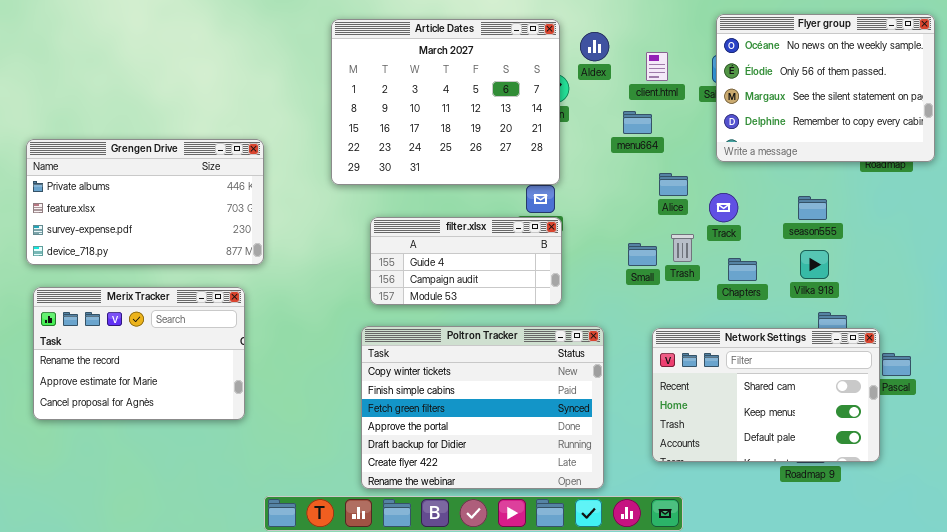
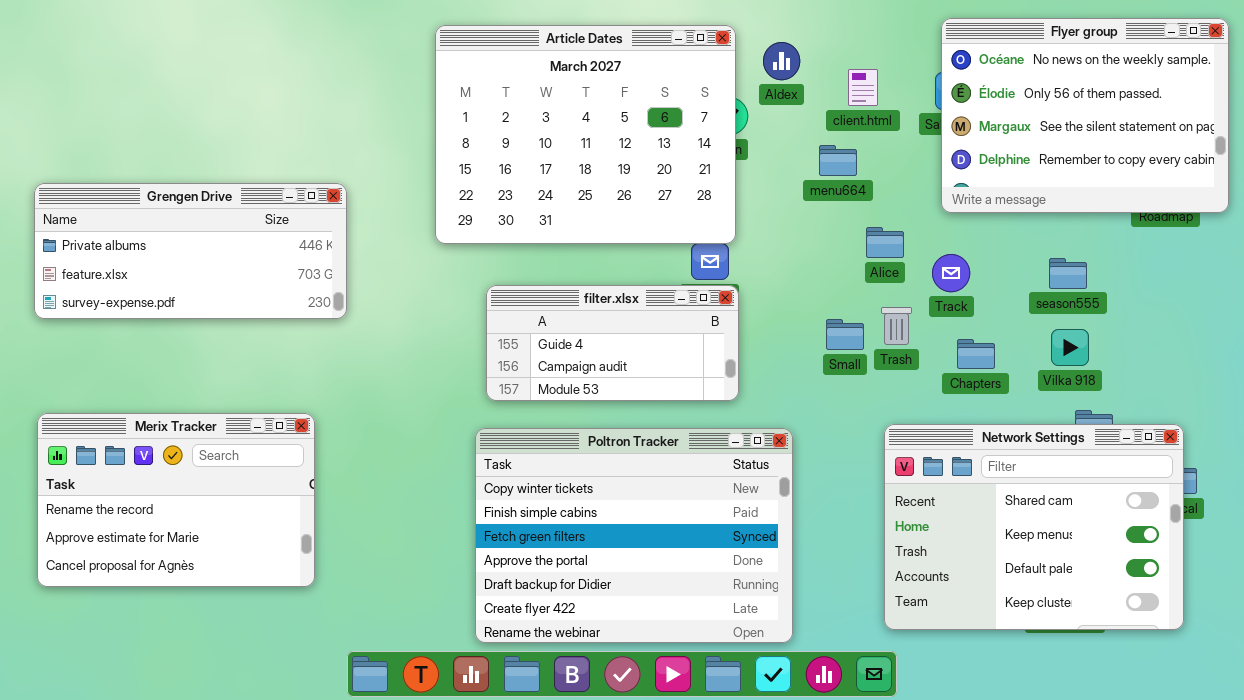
Grengen Drive: [26,139,264,265] -> [34,183,347,319], resized
Merix Tracker: [33,287,245,420] -> [37,413,315,587], moved
Network Settings: [652,328,880,462] -> [884,424,1184,630], moved, resized

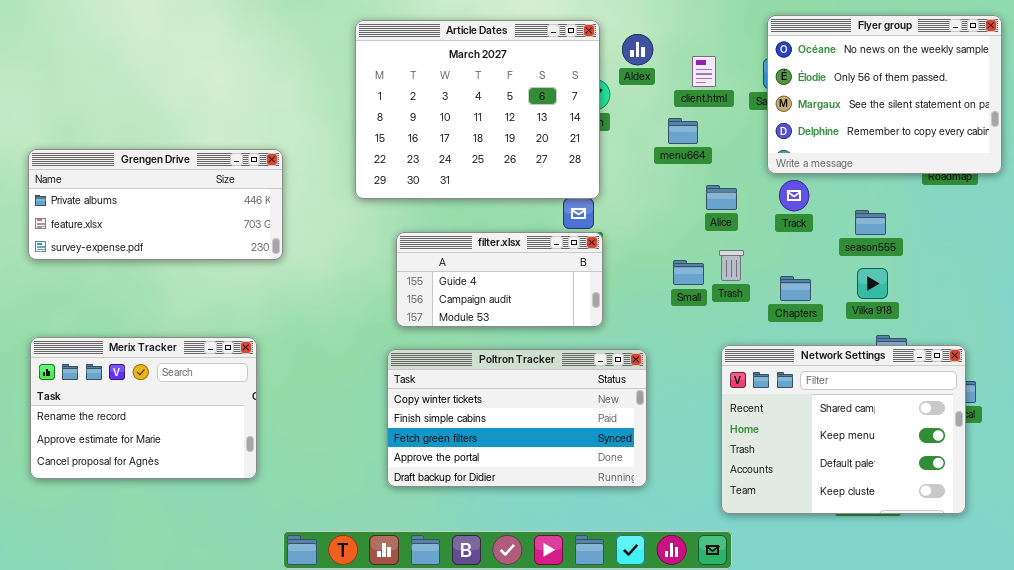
Track: [932,254,970,292] -> [779,180,809,211], moved
Poltron Tracker: [475,428,793,643] -> [387,349,647,487], resized

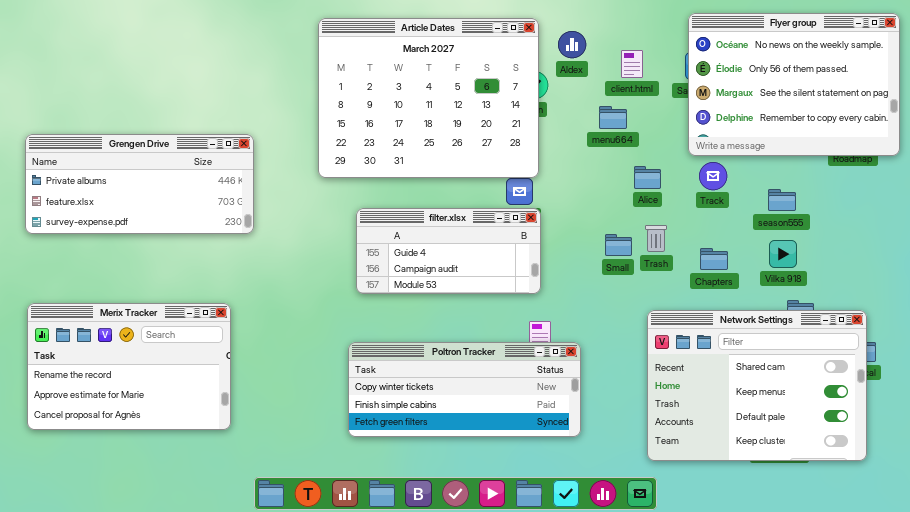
Poltron Tracker: [387,349,647,487] -> [348,342,581,437], resized

